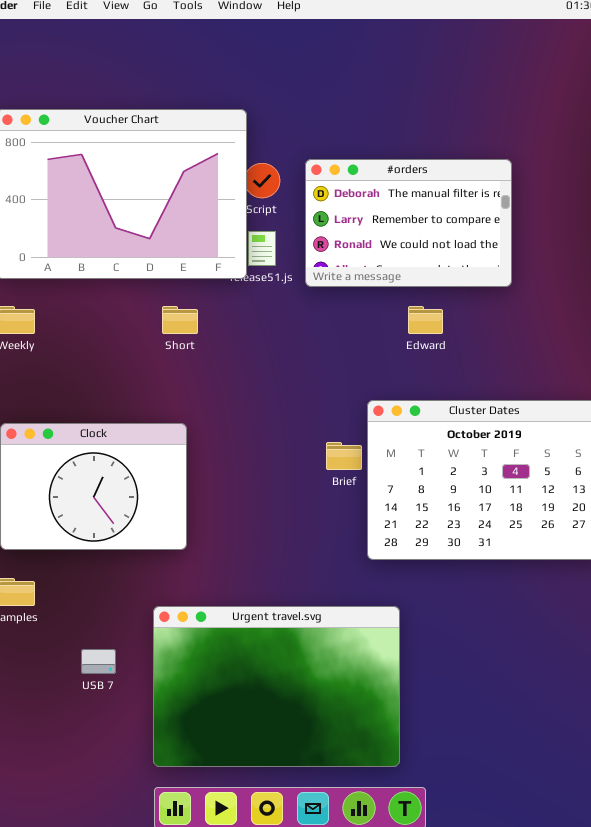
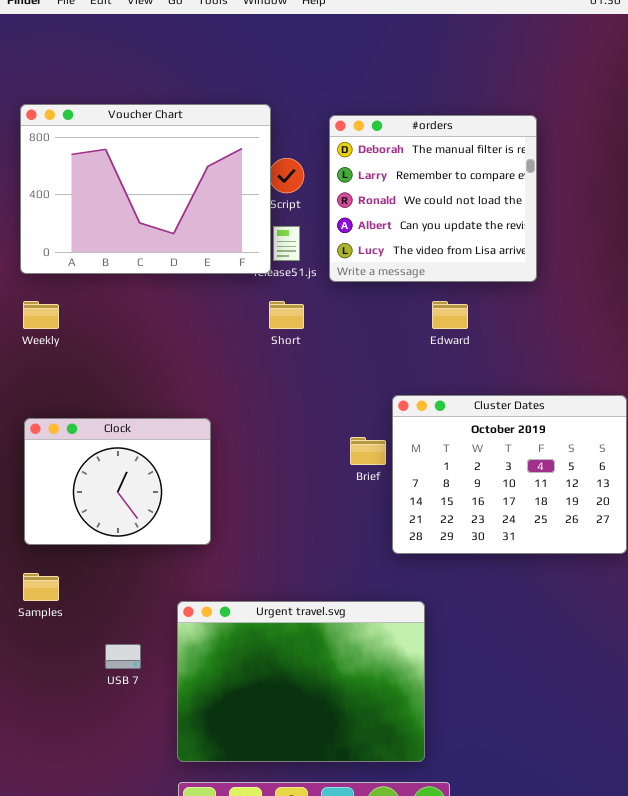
#orders: [305,159,512,287] -> [329,115,537,282], resized
Short: [162,306,198,334] -> [269,301,304,329], moved

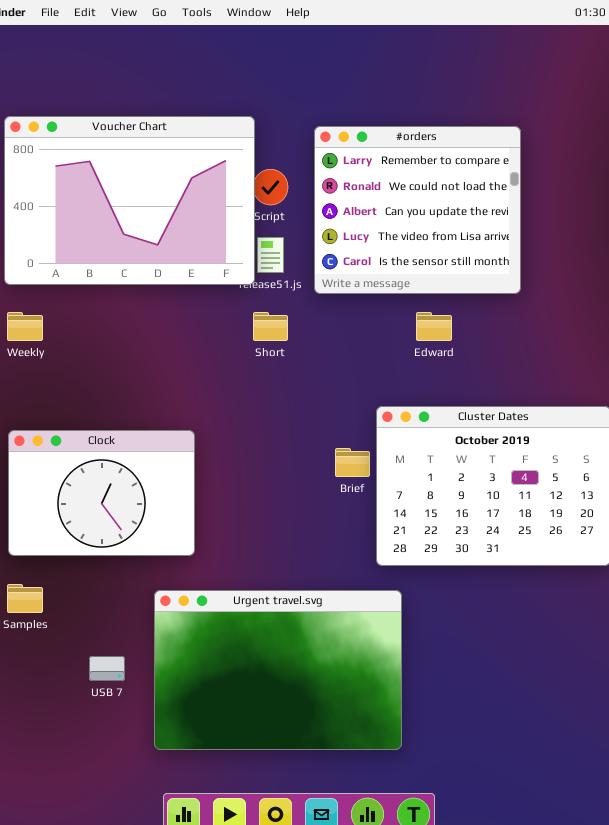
#orders: [329,115,537,282] -> [314,126,521,294], scrolled down 1 row
Urgent travel.svg: [177,601,425,762] -> [154,590,402,750], moved

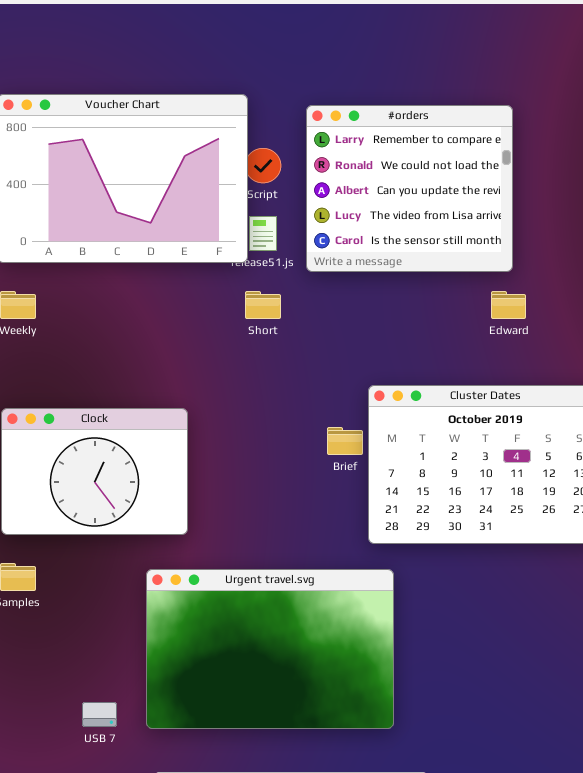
Edward: [416,312,452,341] -> [491,291,526,319], moved
USB 7: [89,656,125,681] -> [82,702,117,727], moved

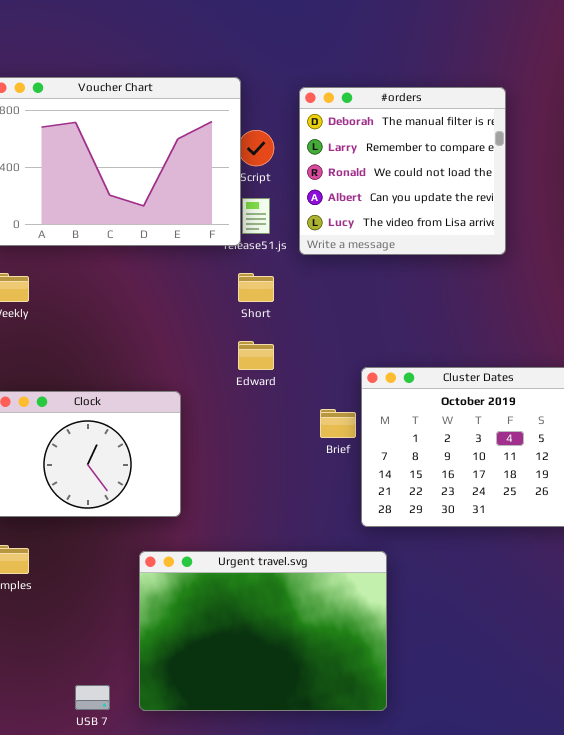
#orders: [306,105,513,272] -> [299,87,506,255], scrolled up 1 row
Edward: [491,291,526,319] -> [238,341,274,370], moved

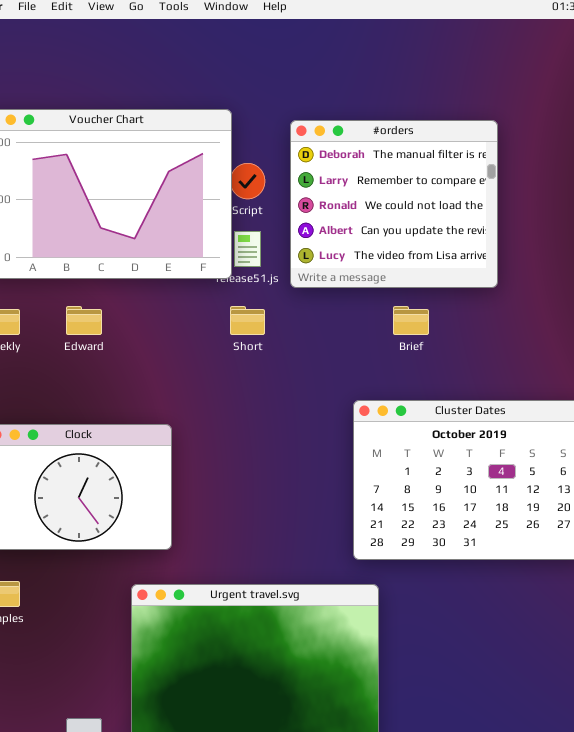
Edward: [238,341,274,370] -> [66,306,102,335], moved
Brief: [320,409,356,438] -> [393,306,429,335], moved

